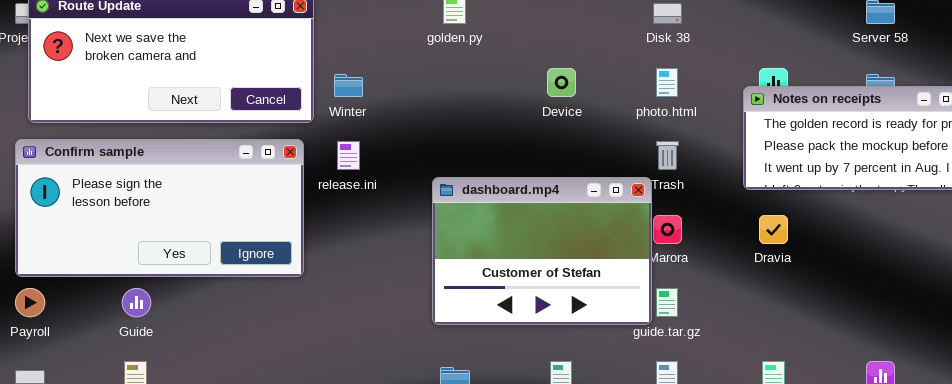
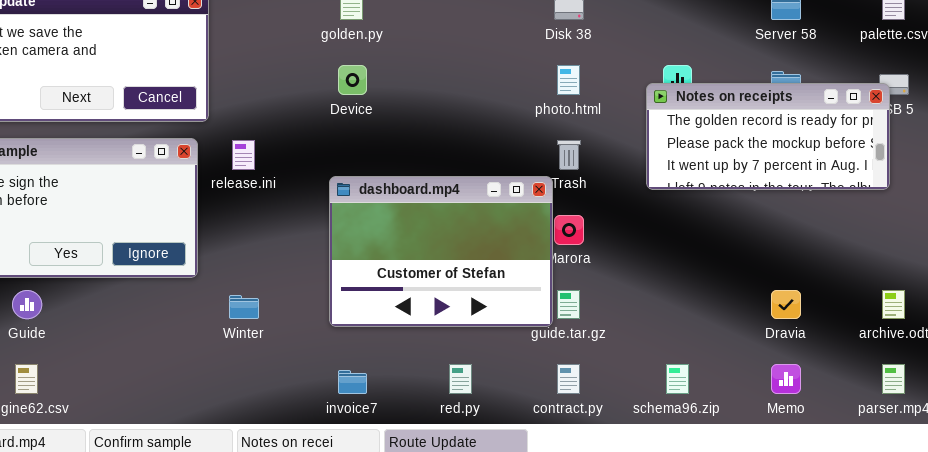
Device: [547,68,576,97] -> [338,65,367,95], moved
Winter: [334,74,363,97] -> [229,295,259,319], moved
Dravia: [759,215,788,244] -> [771,290,801,319], moved

